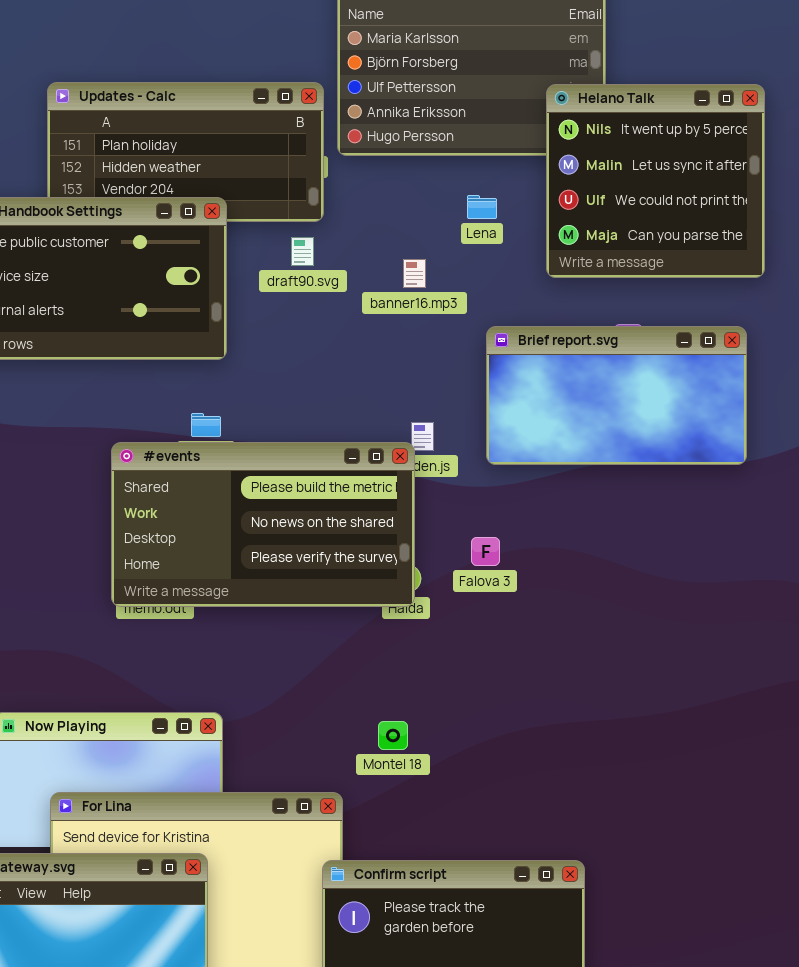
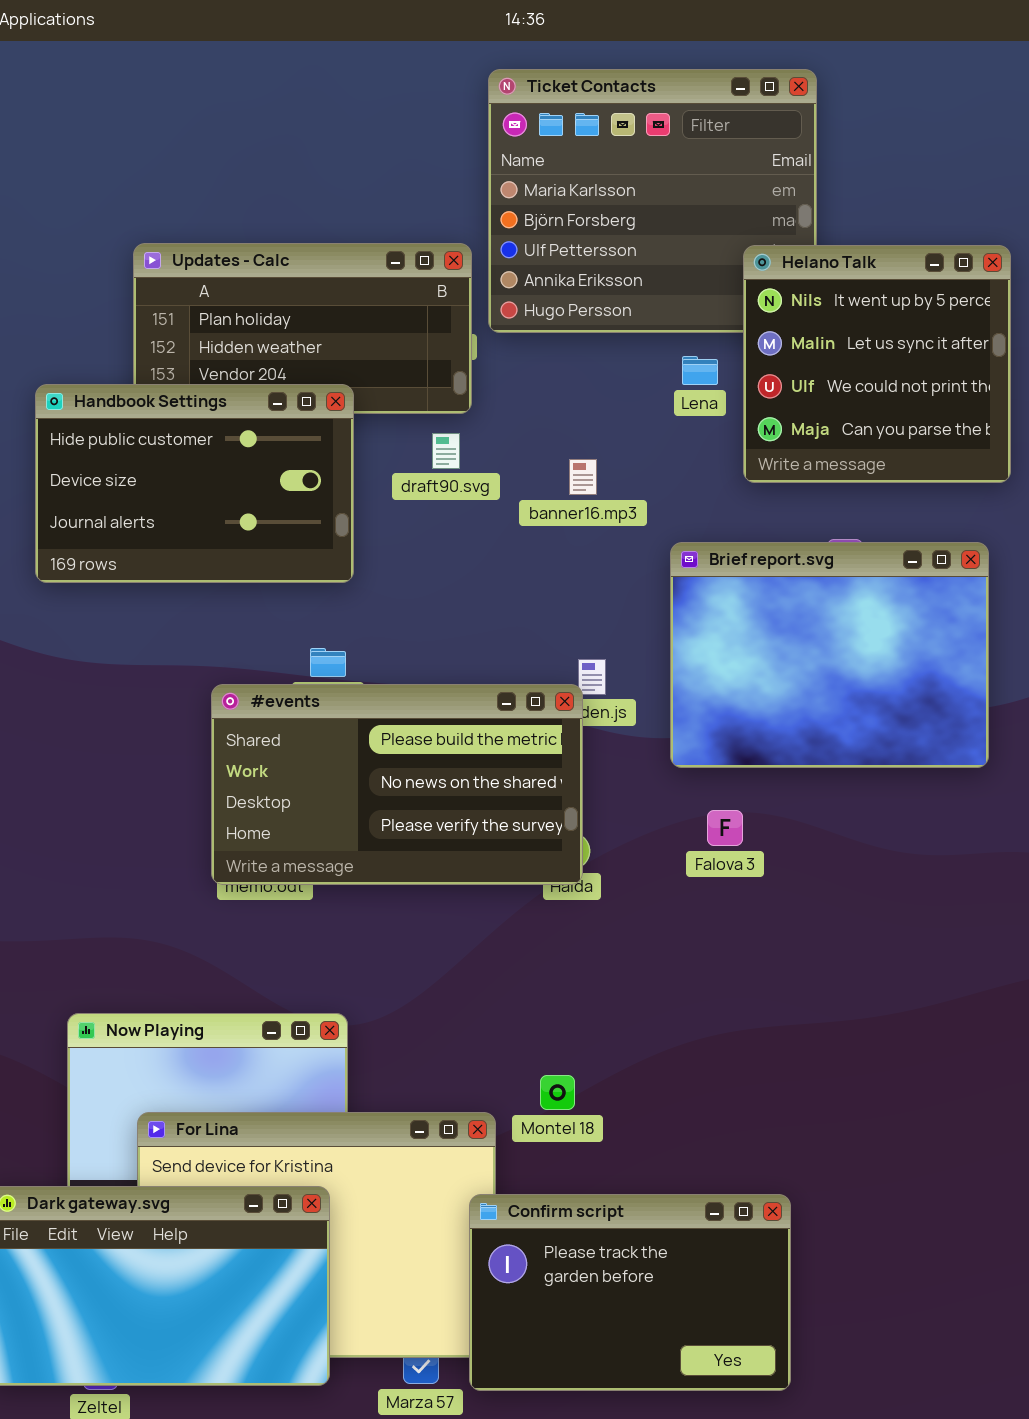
Lena: [467,195,497,219] -> [682,356,718,385], moved
Brief report.svg: [486,326,747,465] -> [670,542,989,768], resized
Falova 3: [471,537,500,566] -> [707,810,743,846], moved
Montel 18: [378,721,408,750] -> [540,1075,575,1110], moved

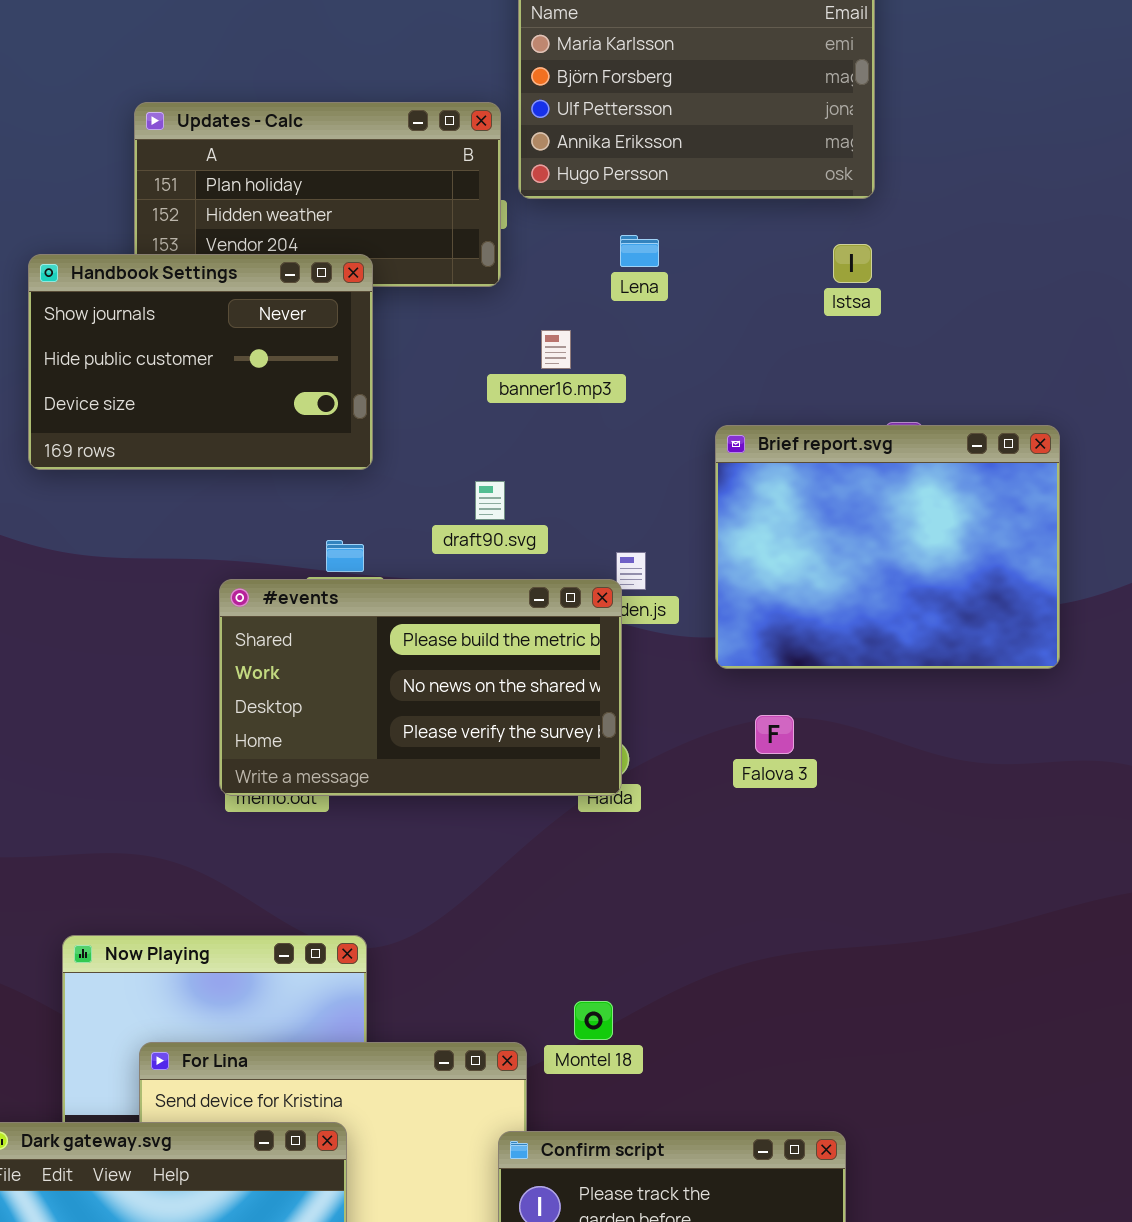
Helano Talk: [743,245,1011,483] -> none, closed
Lena: [682,356,718,385] -> [620,235,659,267], moved
Handbook Settings: [35,384,354,583] -> [28,254,373,470], scrolled up 1 row
draft90.svg: [432,433,460,469] -> [475,481,505,520], moved
banner16.mp3: [569,459,597,495] -> [541,330,571,369], moved

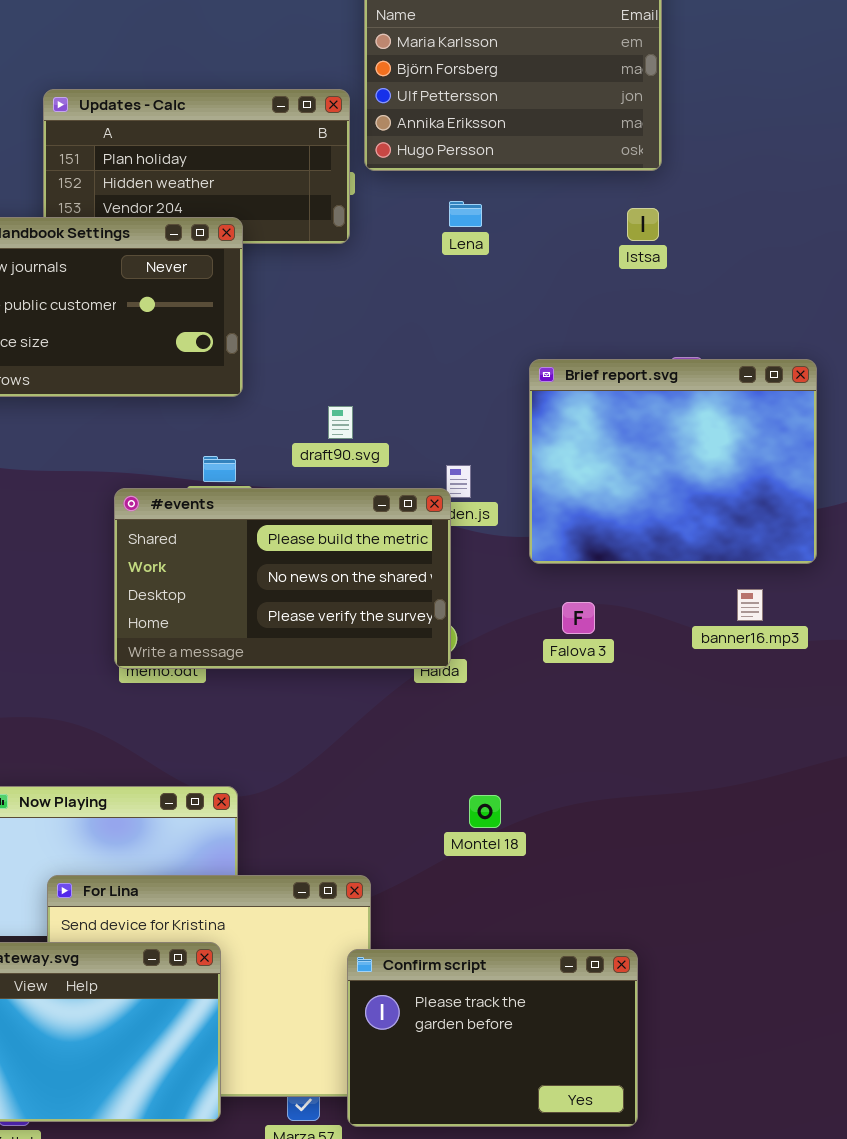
banner16.mp3: [541,330,571,369] -> [737,589,763,621], moved
Montel 18: [574,1001,613,1040] -> [469,795,501,828], moved

